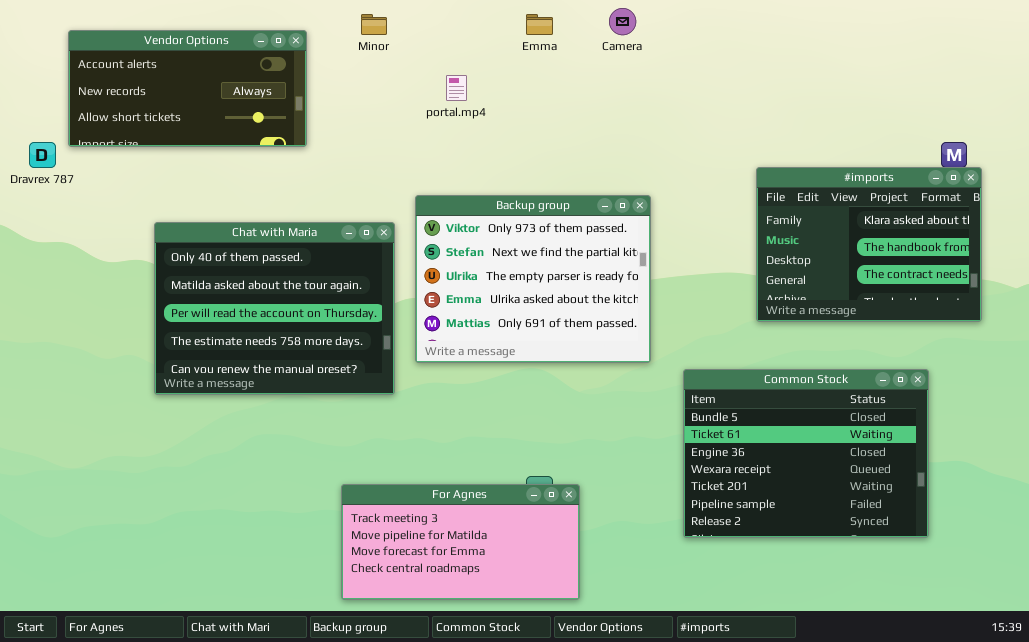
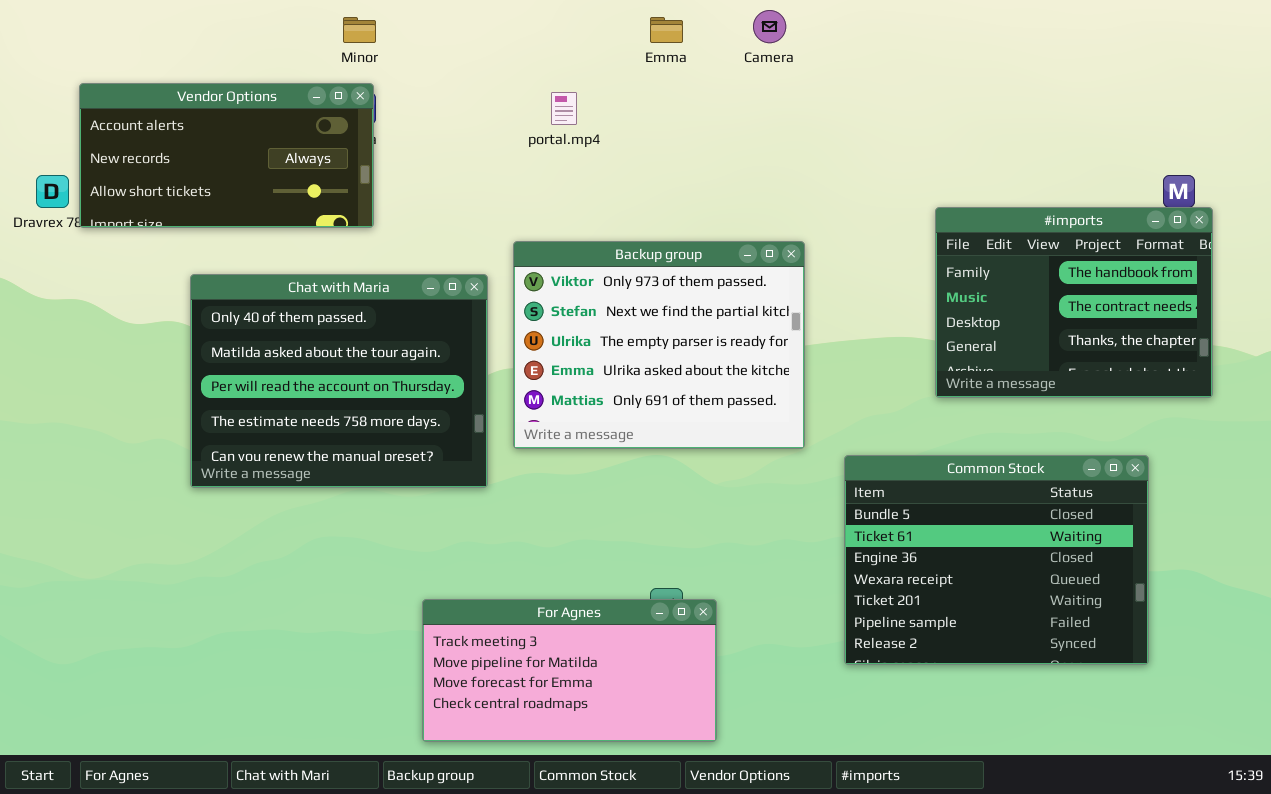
Minor: [361,14,387,35] -> [343,17,376,43], moved
Vendor Options: [68,30,307,147] -> [79,83,374,228], moved
#imports: [756,167,982,322] -> [935,207,1213,398], scrolled down 1 row

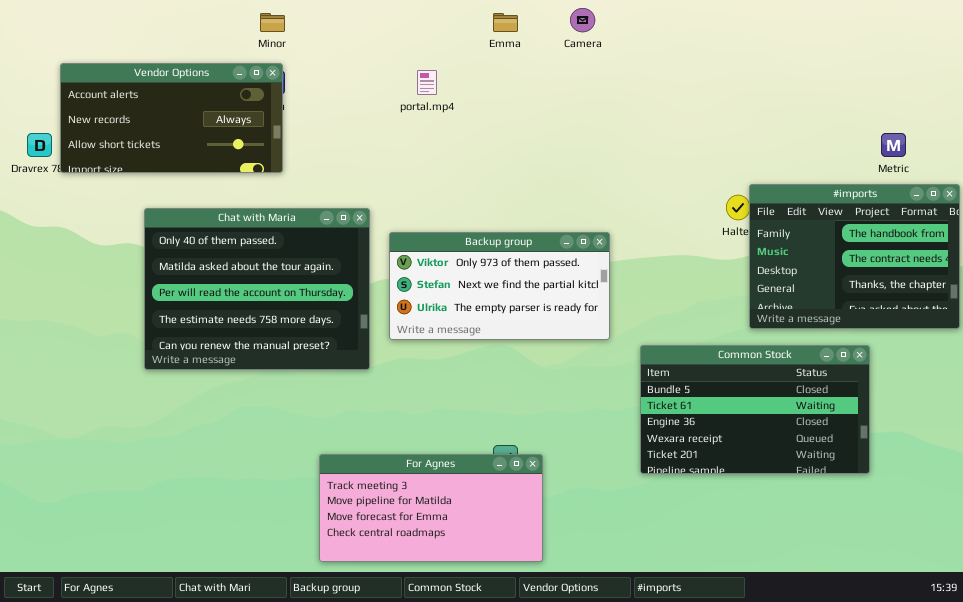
#imports: [935,207,1213,398] -> [749,184,960,329], moved
Backup group: [513,241,805,449] -> [389,232,610,340], resized
Common Stock: [844,455,1149,665] -> [640,345,870,474], resized

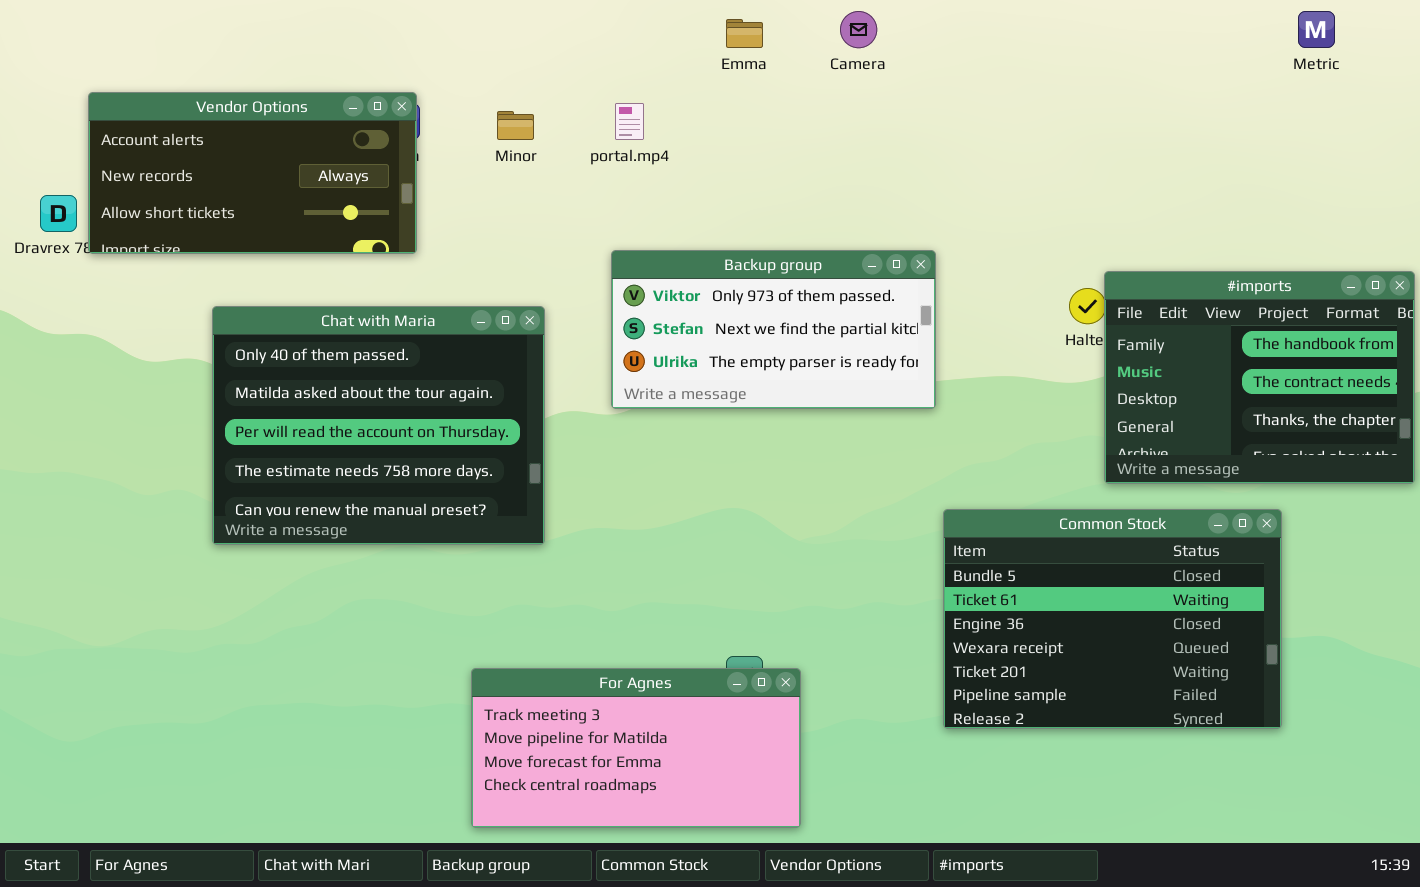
Minor: [260,13,285,32] -> [497,111,534,140], moved
Metric: [881,133,906,157] -> [1298,11,1335,48], moved
Backup group: [389,232,610,340] -> [611,250,936,409], moved
Common Stock: [640,345,870,474] -> [943,509,1282,729], resized

